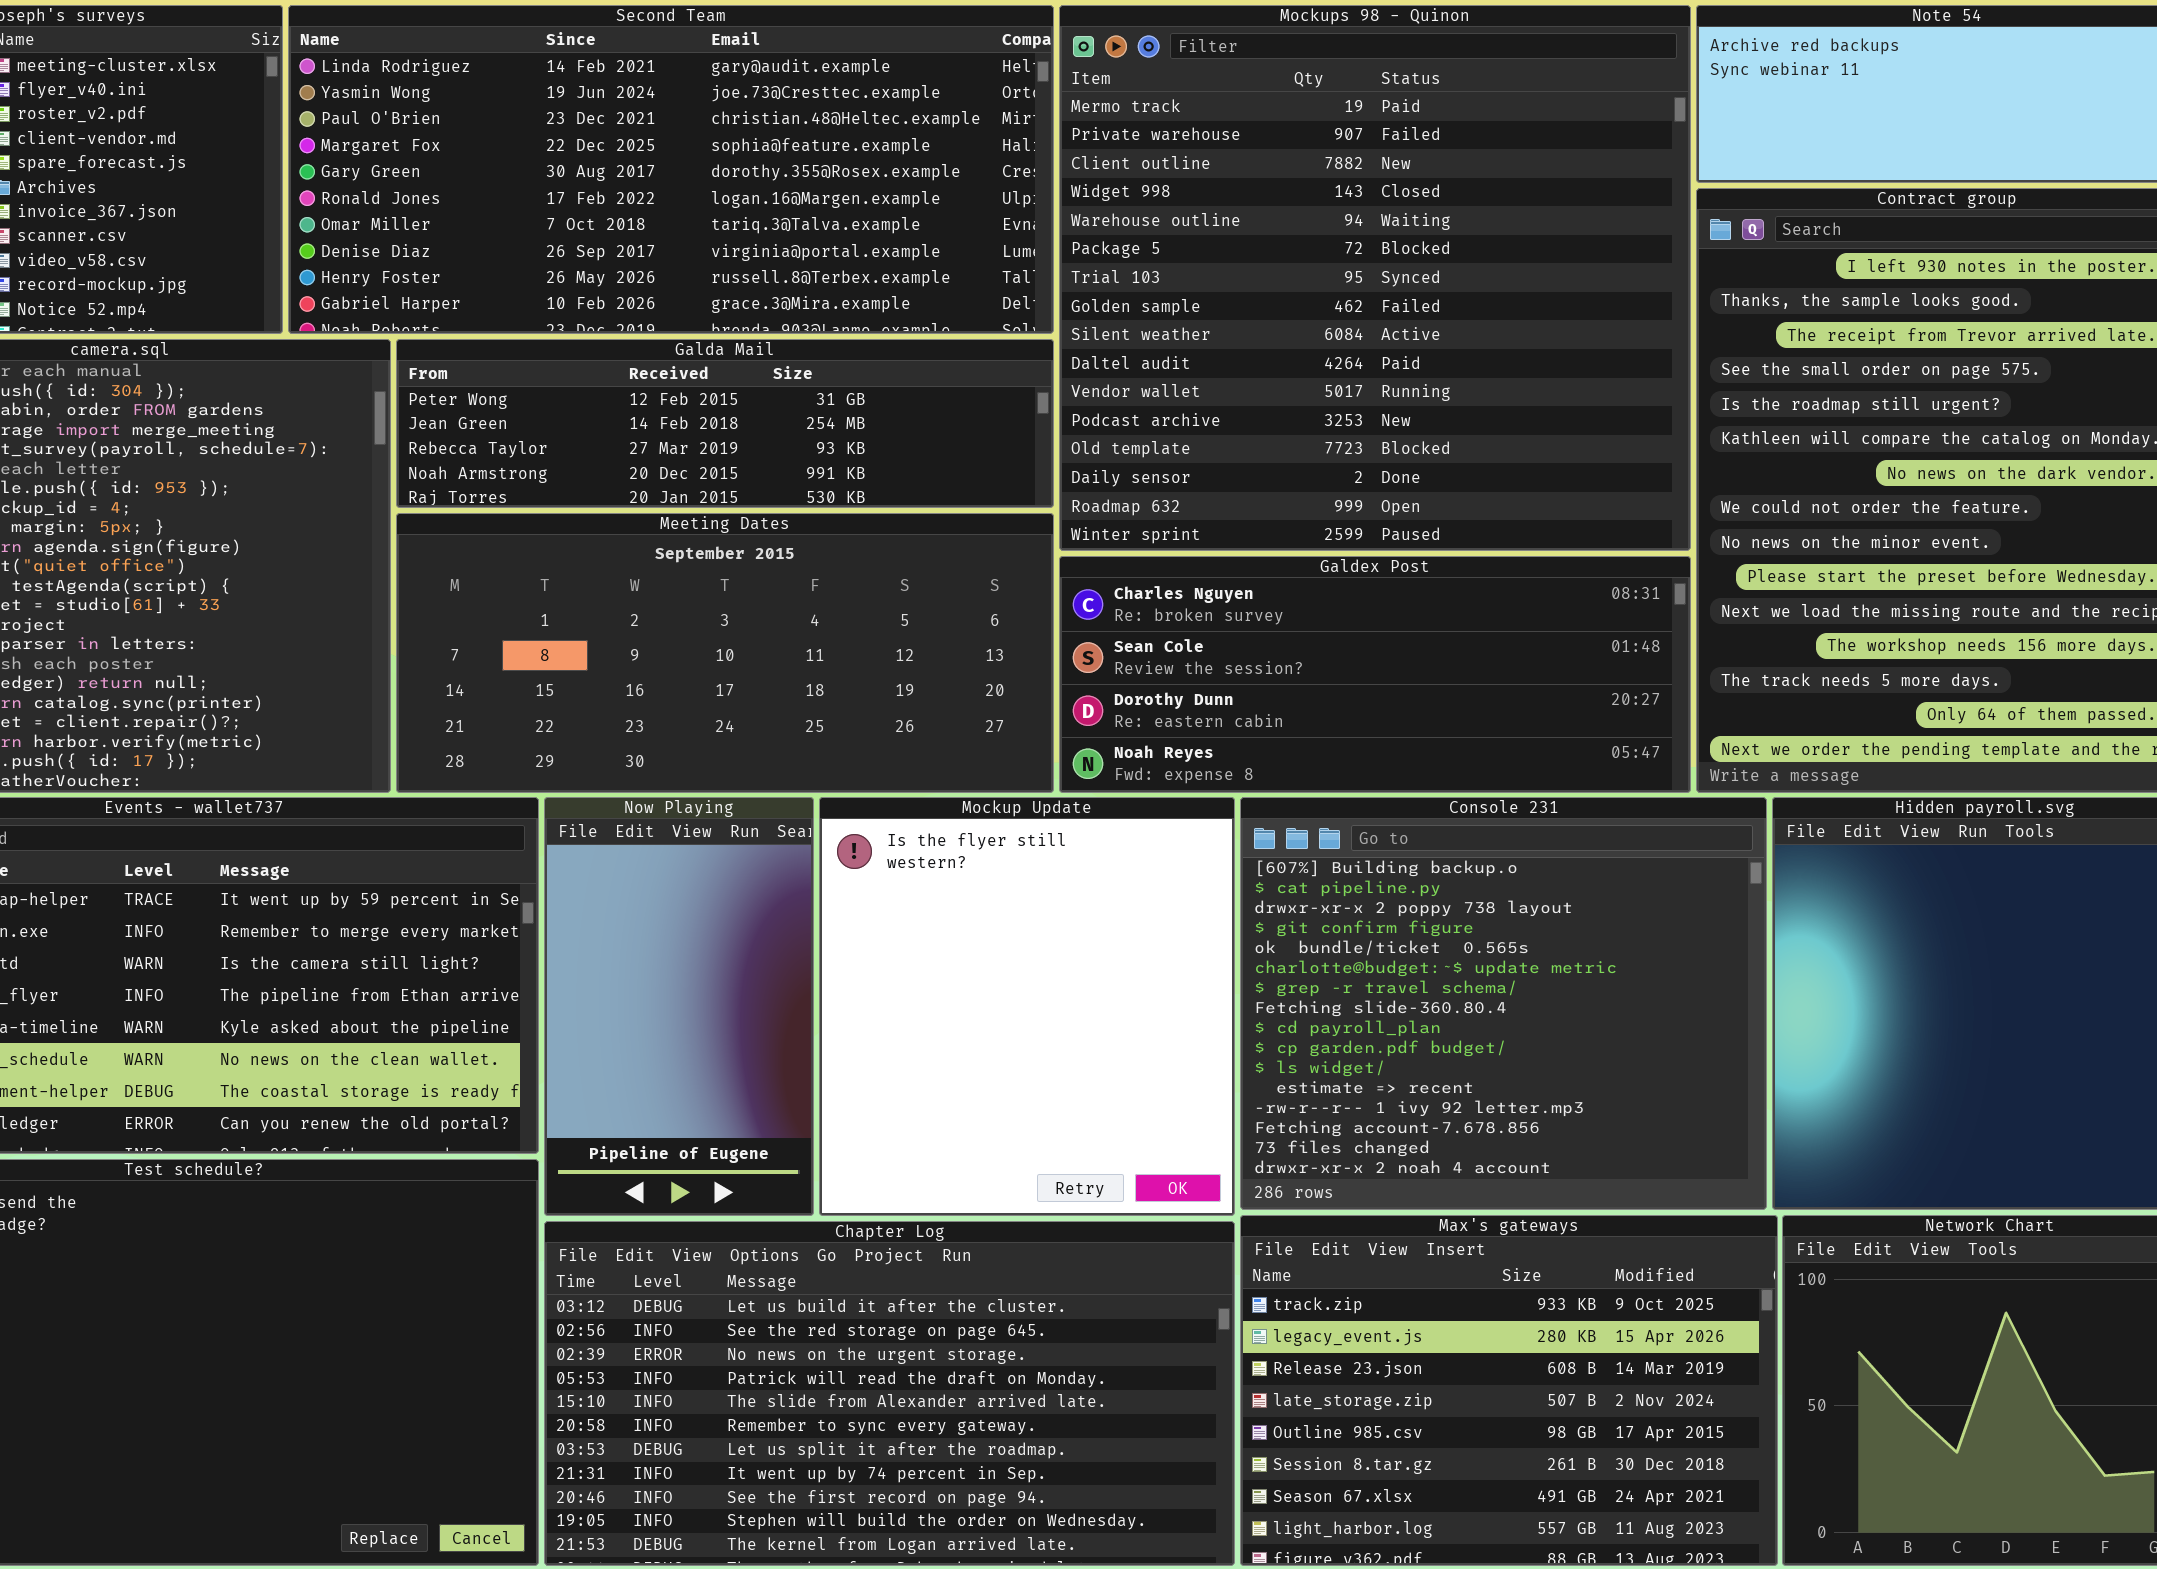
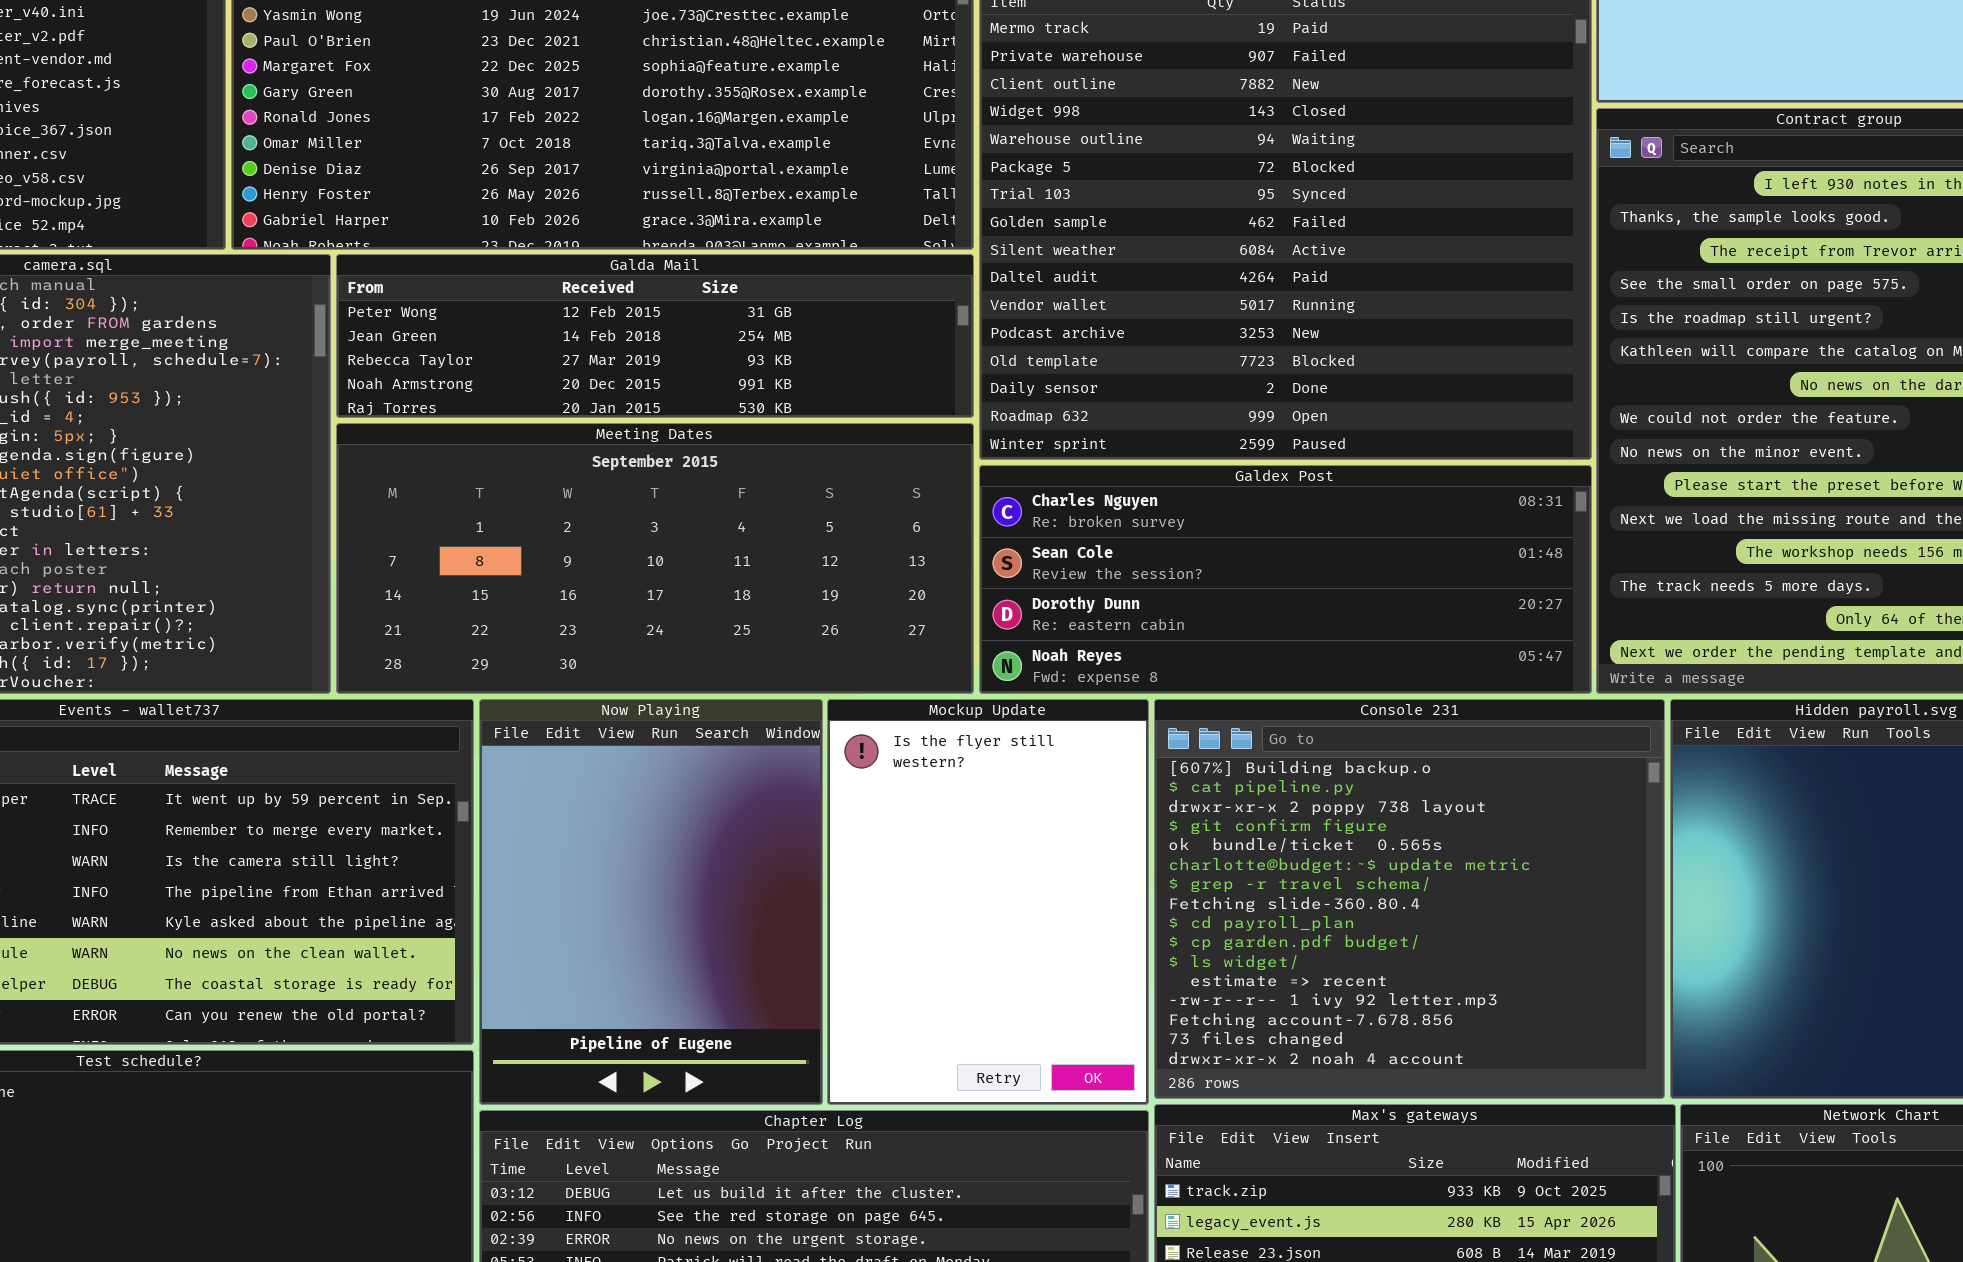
Now Playing: [544,797,814,1216] -> [479,699,823,1105], resized
Mockup Update: [819,797,1235,1216] -> [827,699,1149,1105], resized

